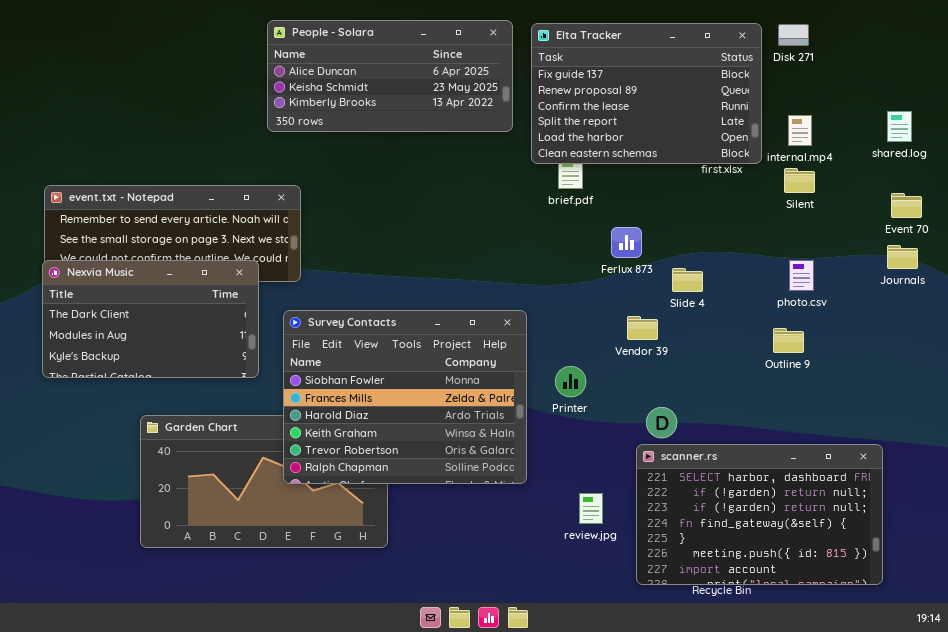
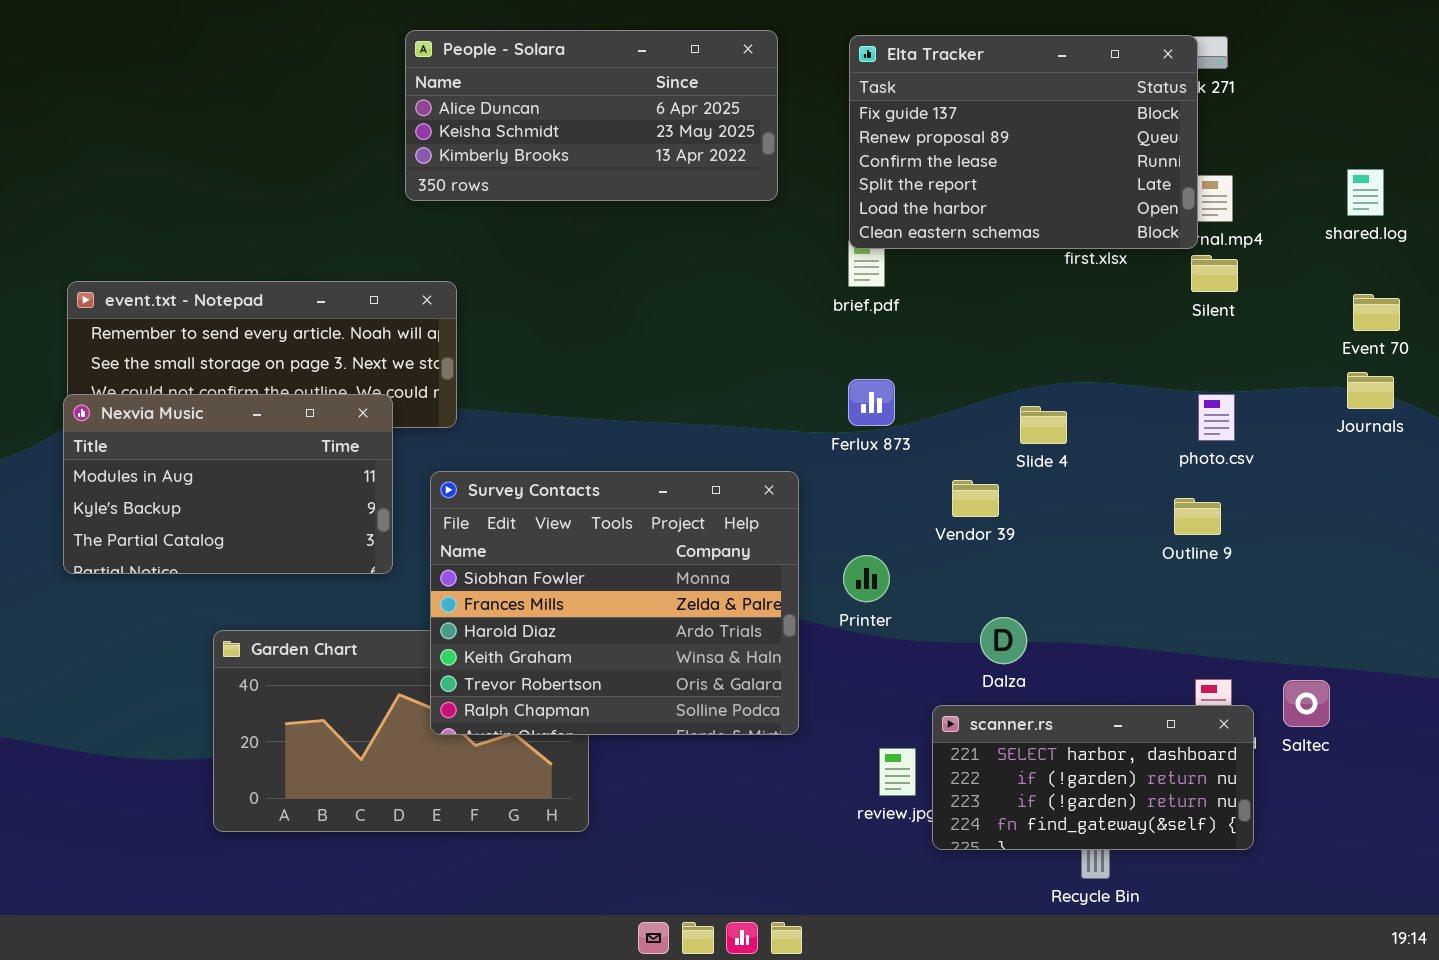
Elta Tracker: [531,23,762,164] -> [849,35,1198,249], moved
Ferlux 873: [611,227,642,258] -> [848,379,895,426], moved
Nexvia Music: [42,260,259,378] -> [63,394,393,574], scrolled down 1 row
scanner.rs: [636,444,883,585] -> [932,705,1254,850], moved, resized

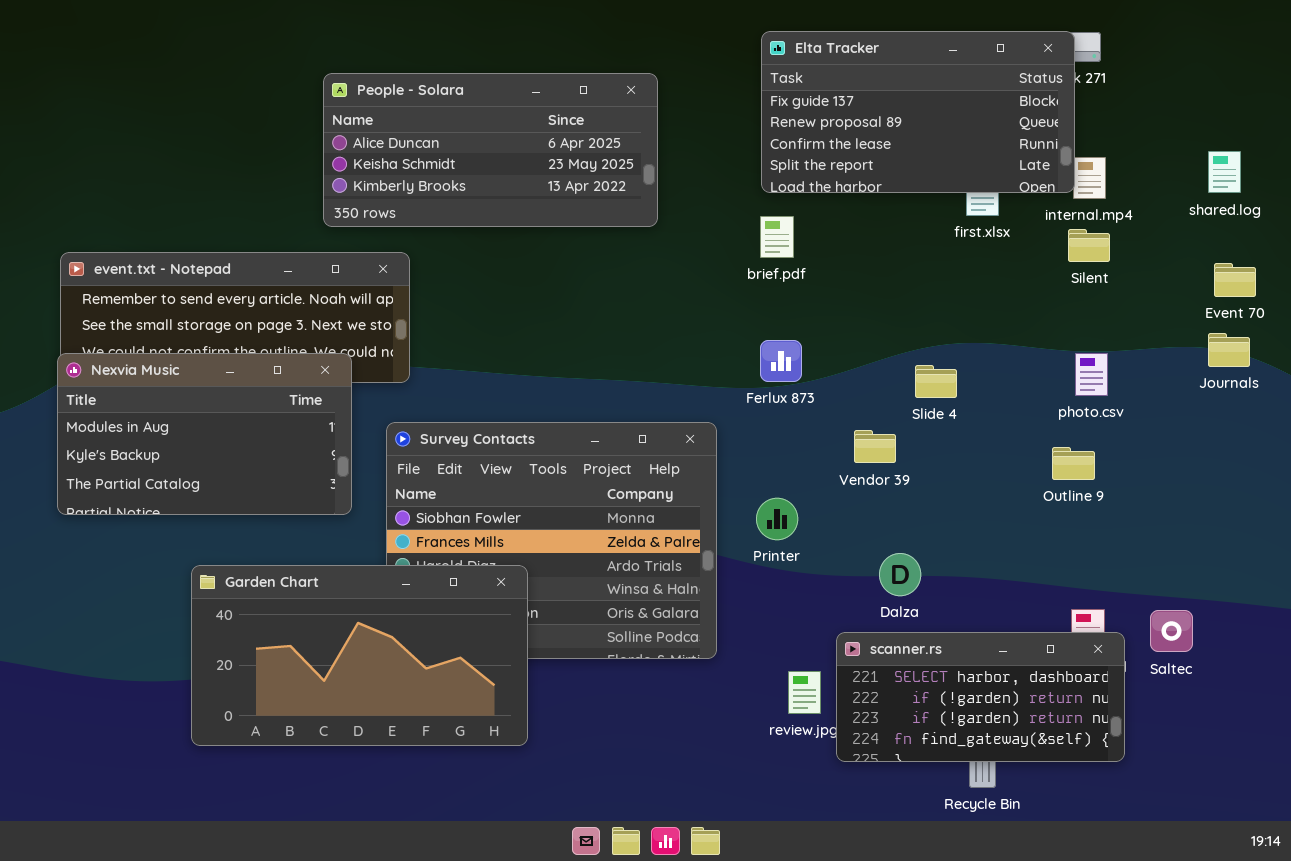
People - Solara: [405,30,778,201] -> [323,73,658,227], moved
Elta Tracker: [849,35,1198,249] -> [761,31,1075,193], resized
Garden Chart: [213,630,589,832] -> [191,565,528,746], raised

